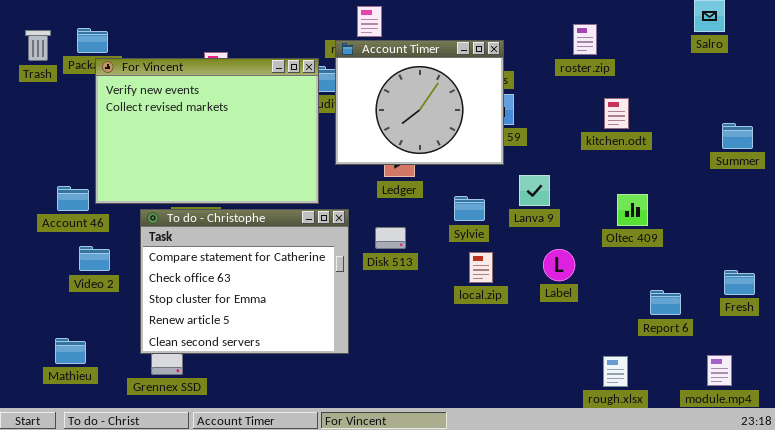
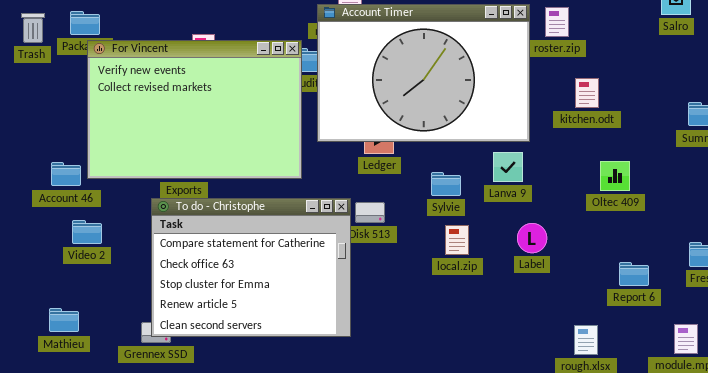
Account Timer: [335,40,504,165] -> [317,4,530,142], resized
Oltec 409: [617,194,648,226] -> [600,161,630,191], moved
To do - Christophe: [140,209,349,354] -> [151,198,351,337], moved

